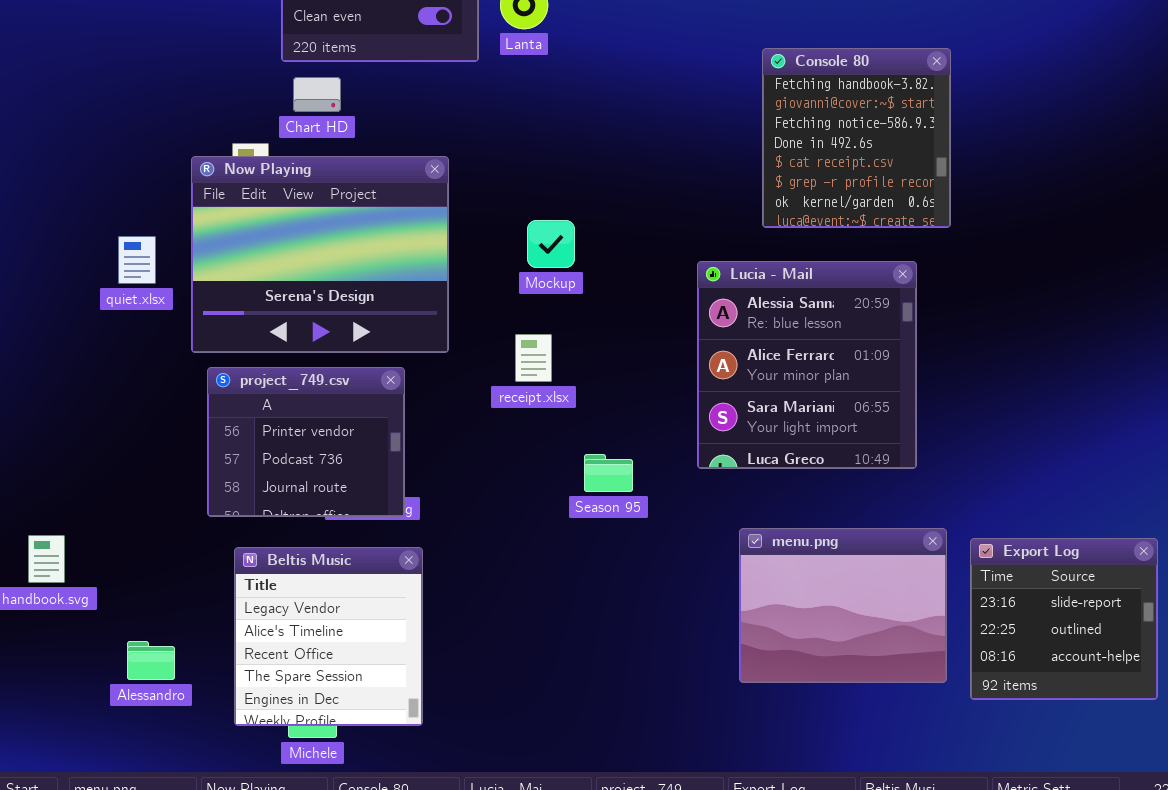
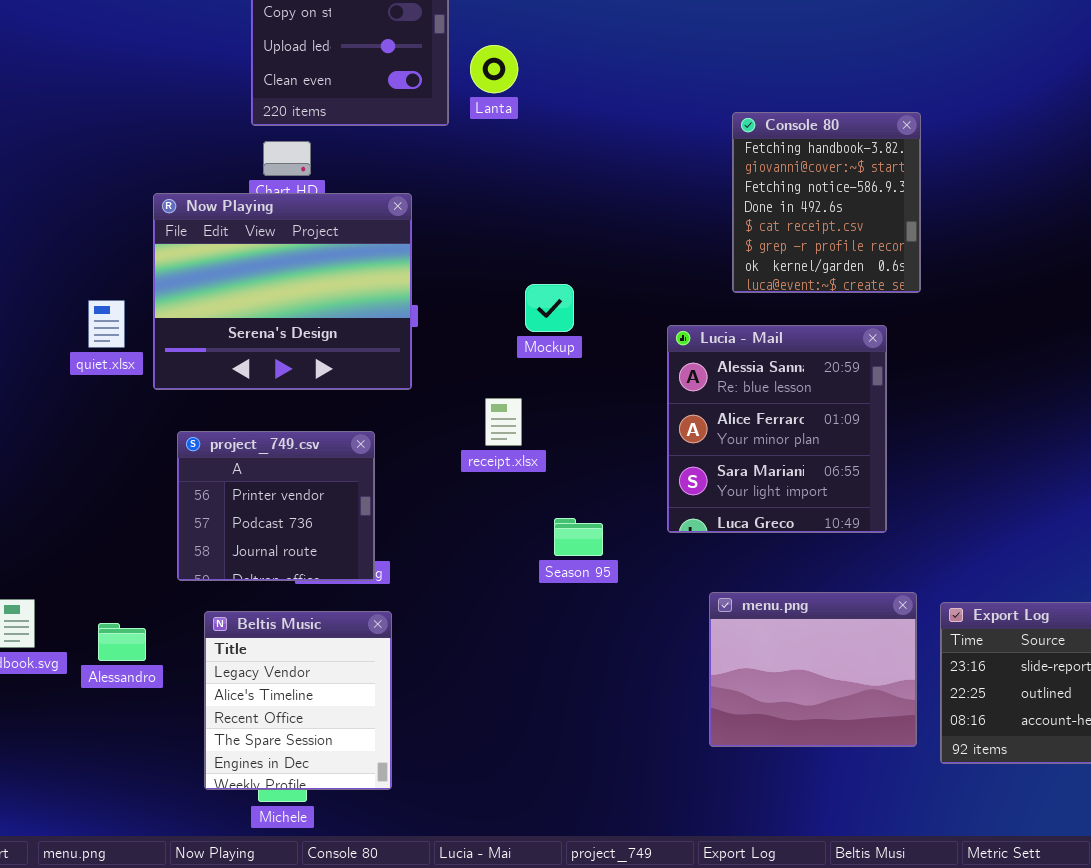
Now Playing: [191,156,449,353] -> [153,193,412,390], moved
Mockup: [527,220,575,268] -> [525,284,574,332], moved
Alessandro: [127,641,175,680] -> [98,623,146,661], moved

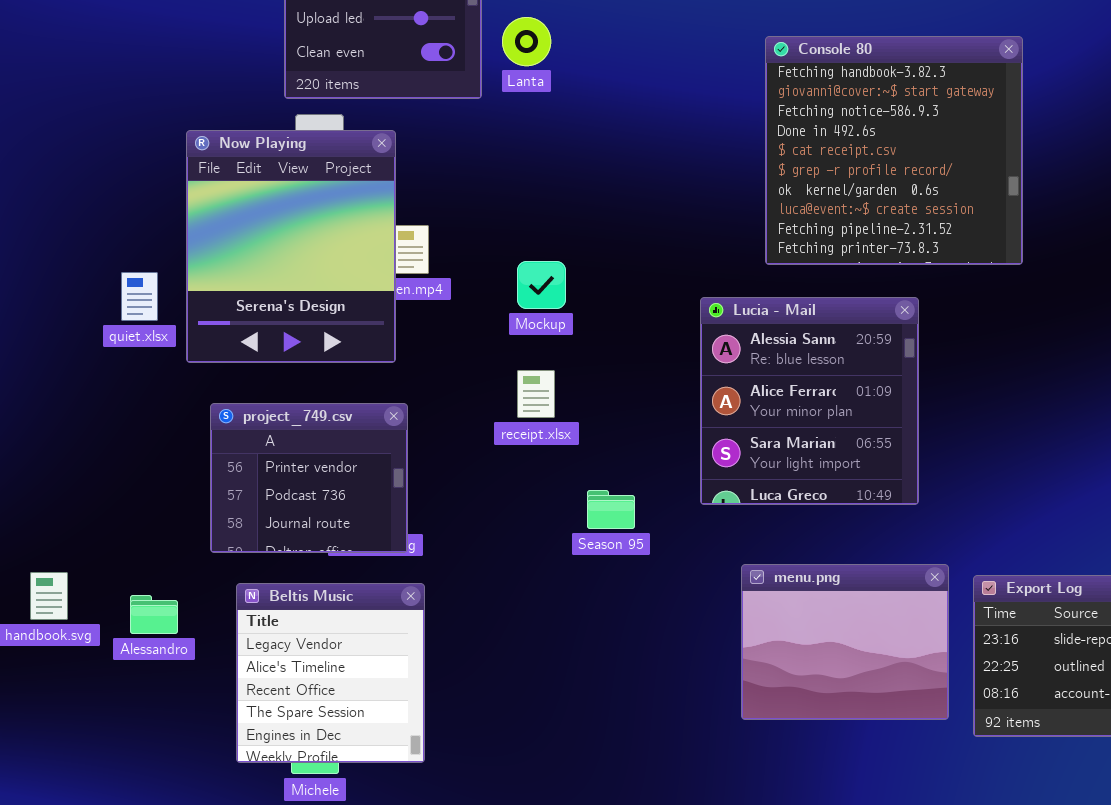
Console 80: [732,112,921,293] -> [765,36,1023,265], resized
Now Playing: [153,193,412,390] -> [186,130,396,363], resized
Mockup: [525,284,574,332] -> [517,261,566,309], moved

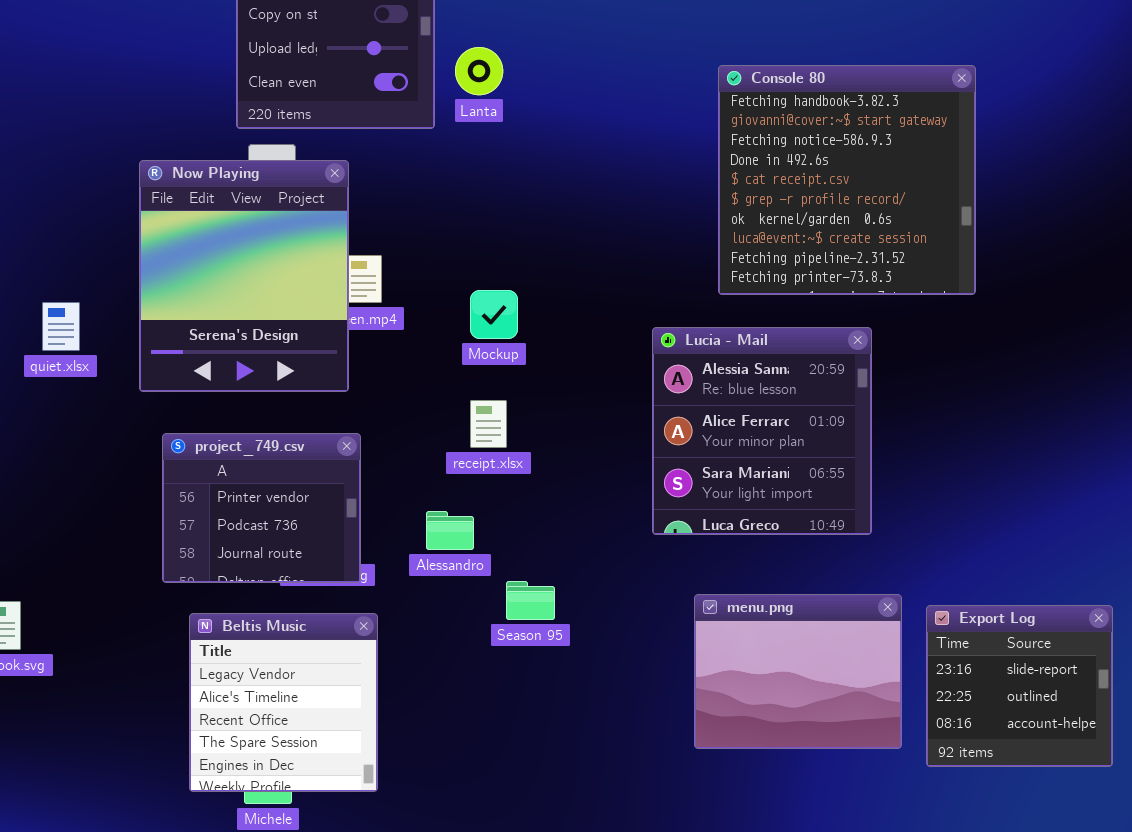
quiet.xlsx: [121,272,158,321] -> [42,302,80,351], moved
Season 95: [587,490,635,529] -> [506,581,555,620], moved
Alessandro: [130,595,178,634] -> [426,511,474,550], moved

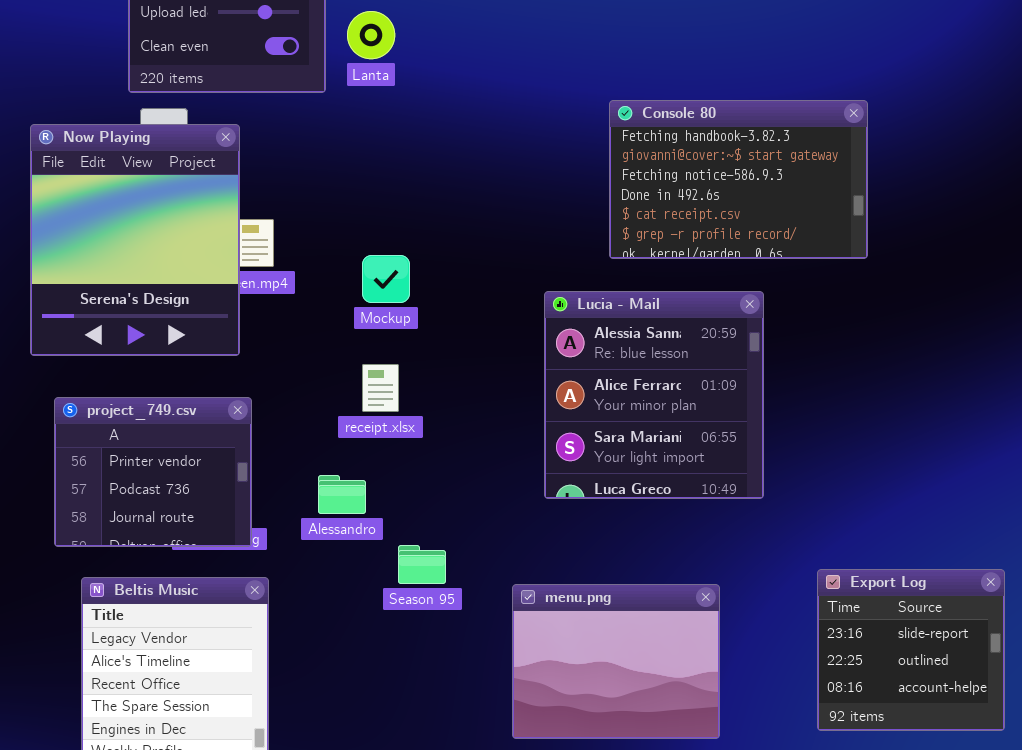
Console 80: [718,65,976,295] -> [609,100,868,259], resized
menu.png: [694,594,902,749] -> [512,584,720,739], moved

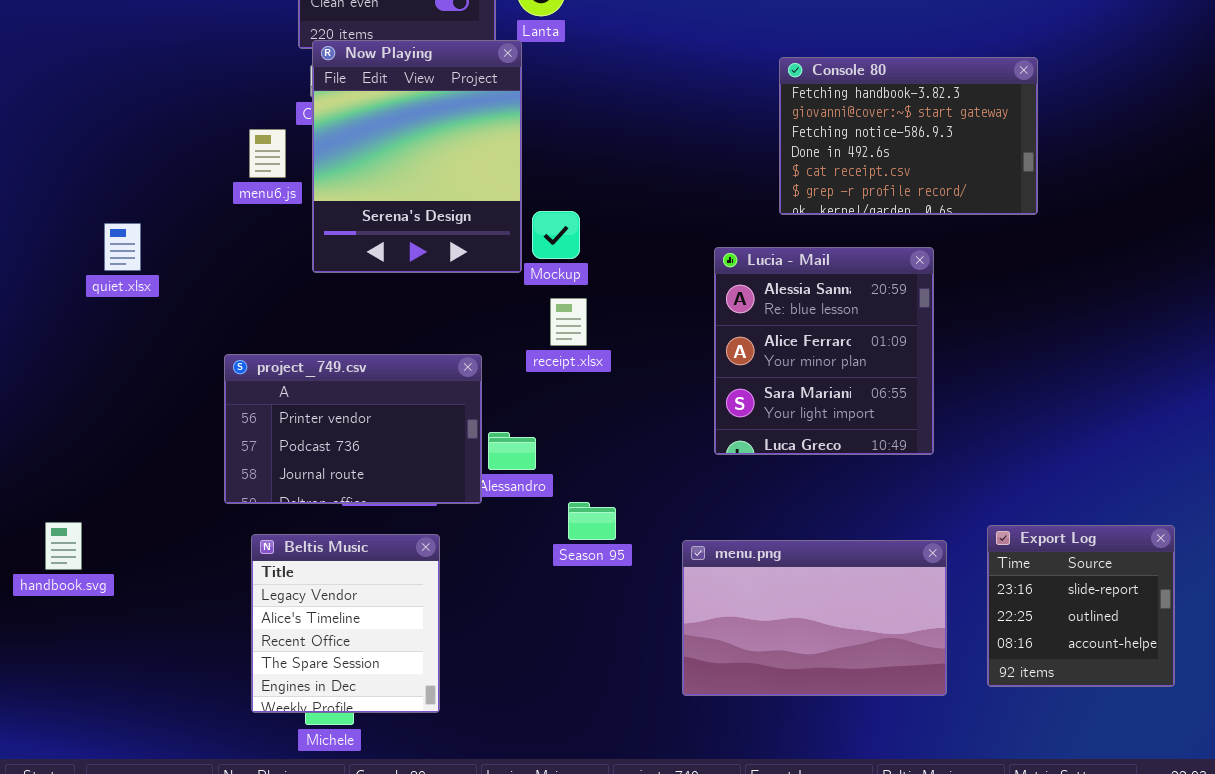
Now Playing: [30,124,240,356] -> [312,40,522,273], moved
receipt.xlsx: [362,364,399,412] -> [550,298,587,346], moved
project_749.csv: [54,397,252,547] -> [224,354,482,504], resized
menu.png: [512,584,720,739] -> [682,540,947,696], resized

